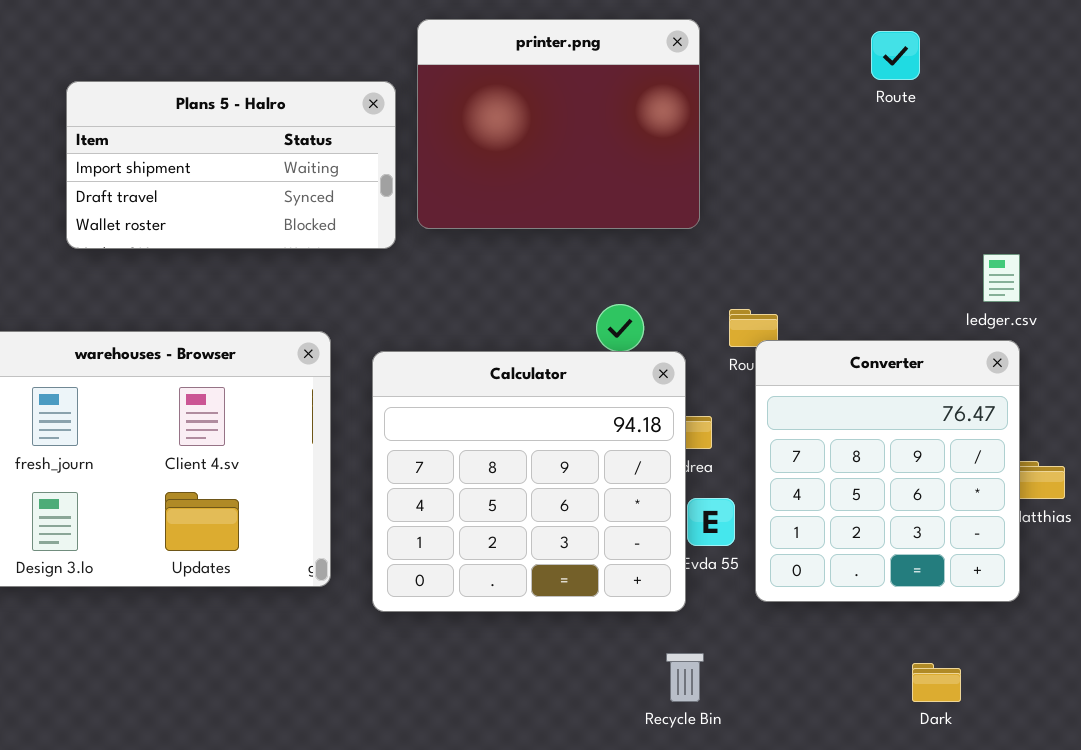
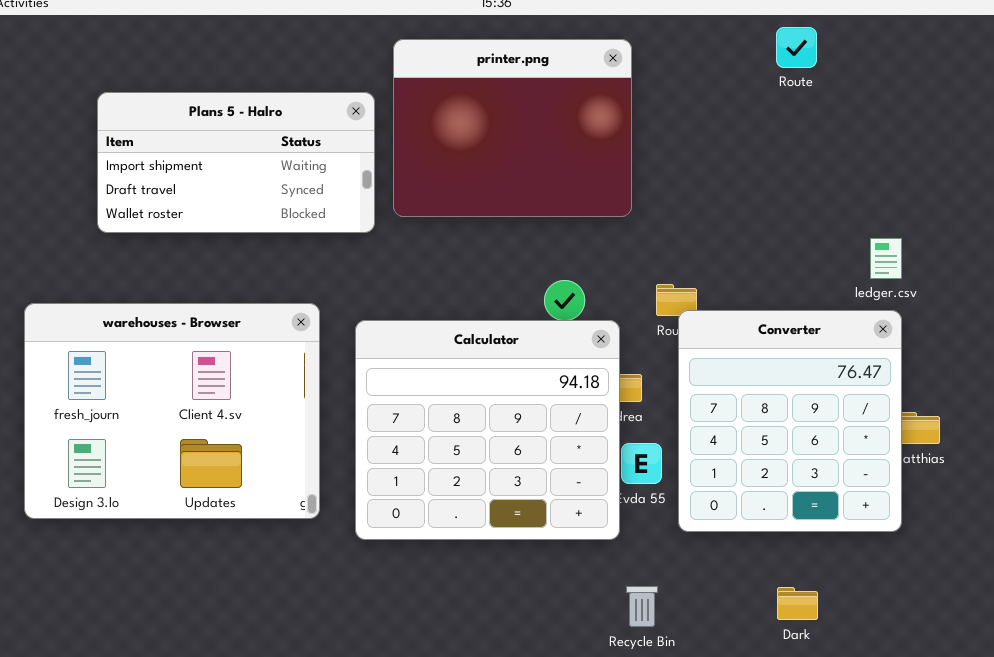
Route: [871,31,920,80] -> [776,27,817,68], moved
Recycle Bin: [666,653,704,702] -> [626,586,658,627], moved
Dark: [912,663,961,702] -> [777,587,818,620], moved

